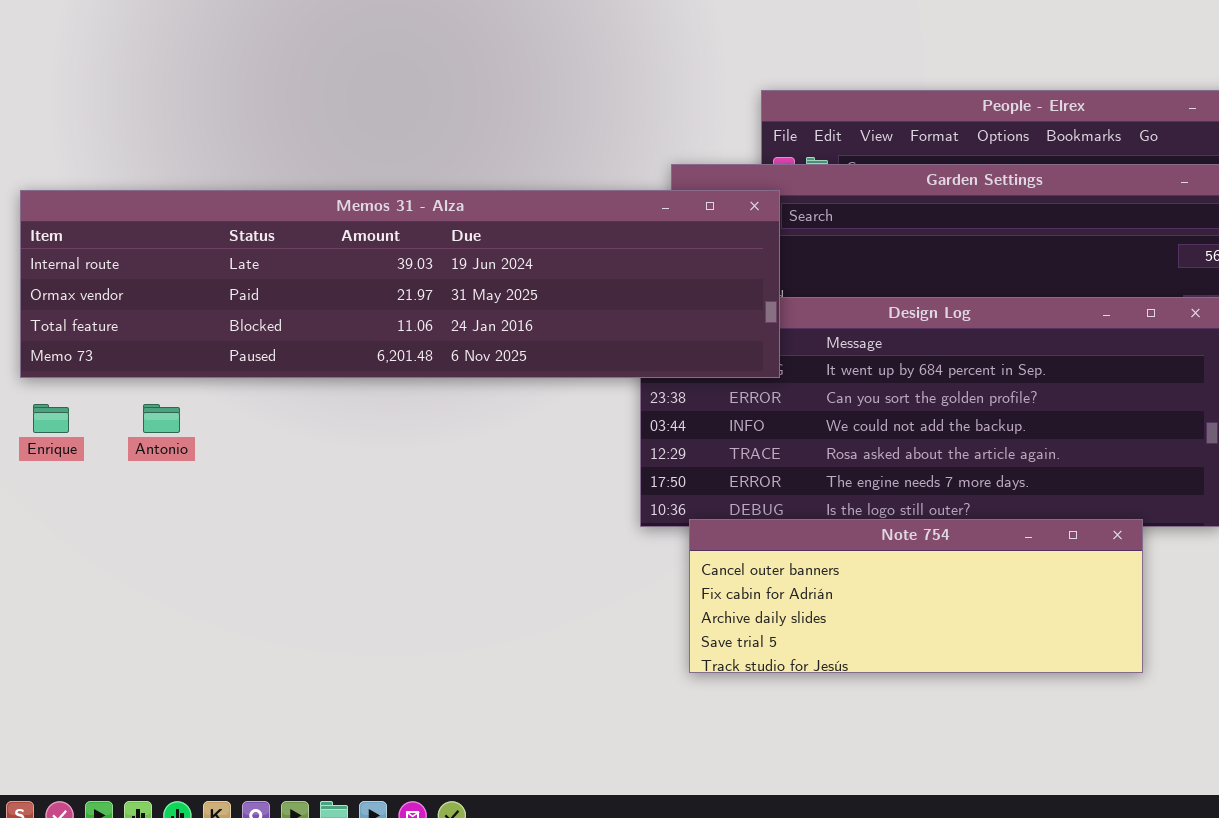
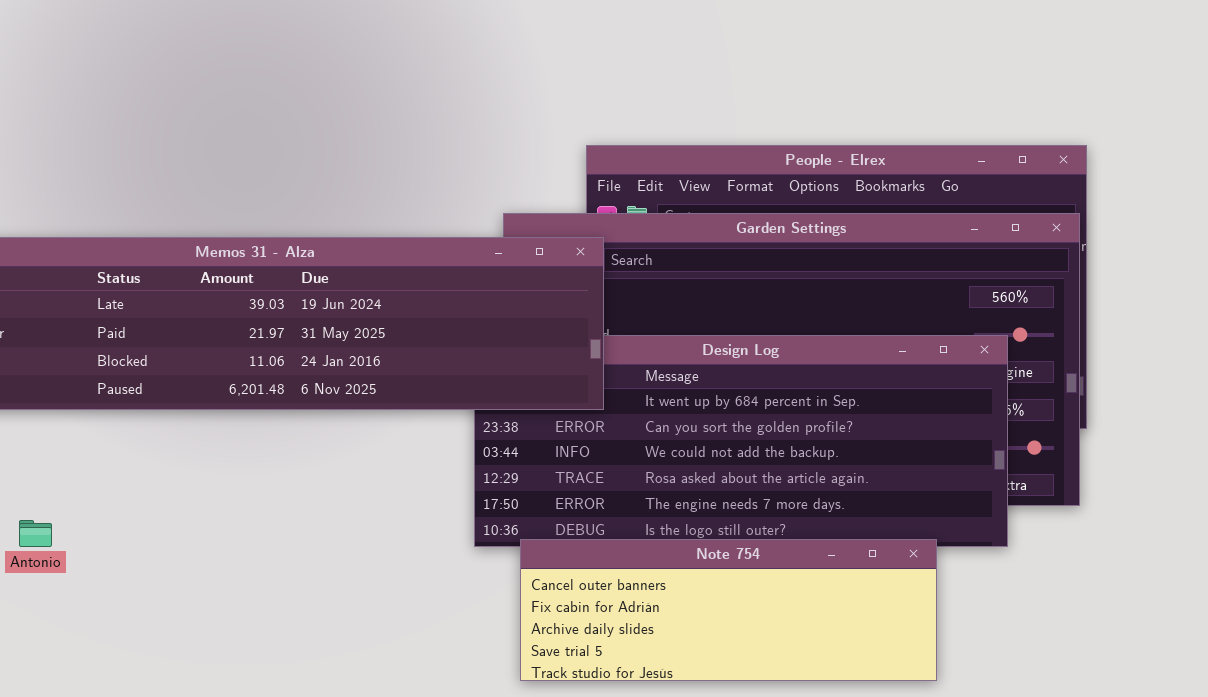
Antonio: [143,404,180,433] -> [19,520,52,547], moved

